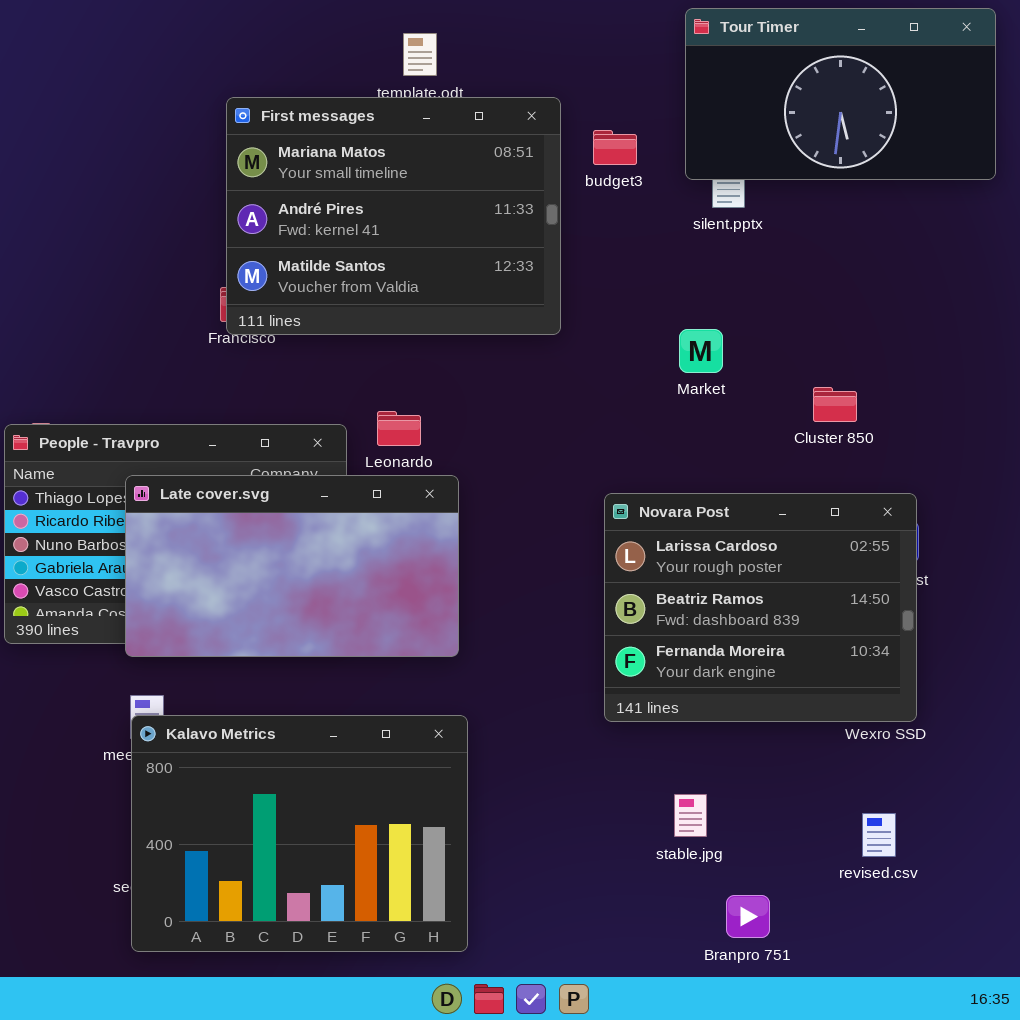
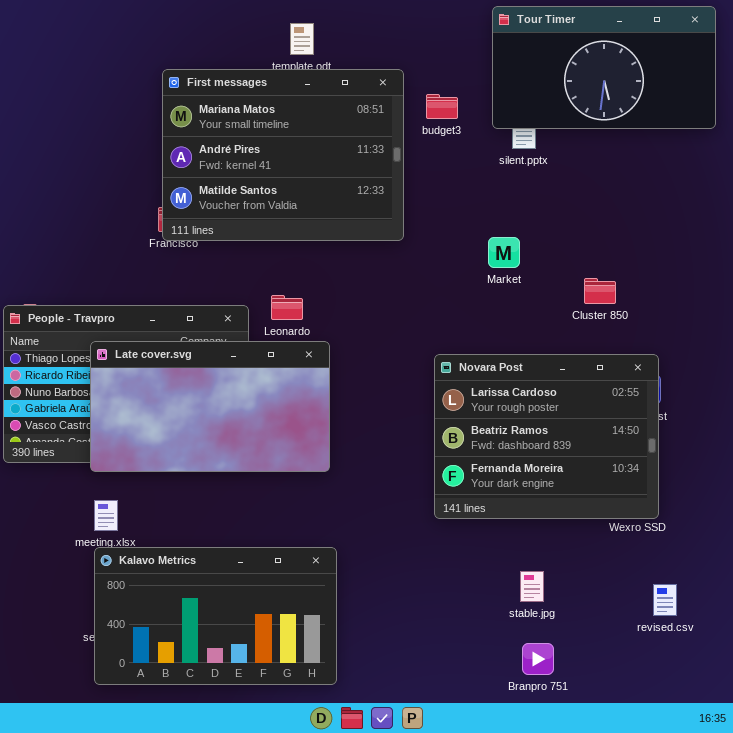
Kalavo Metrics: [131,715,468,952] -> [94,547,337,685], resized
stable.jpg: [674,794,707,837] -> [520,571,544,602], moved
revised.csv: [862,813,896,857] -> [653,584,677,616], moved

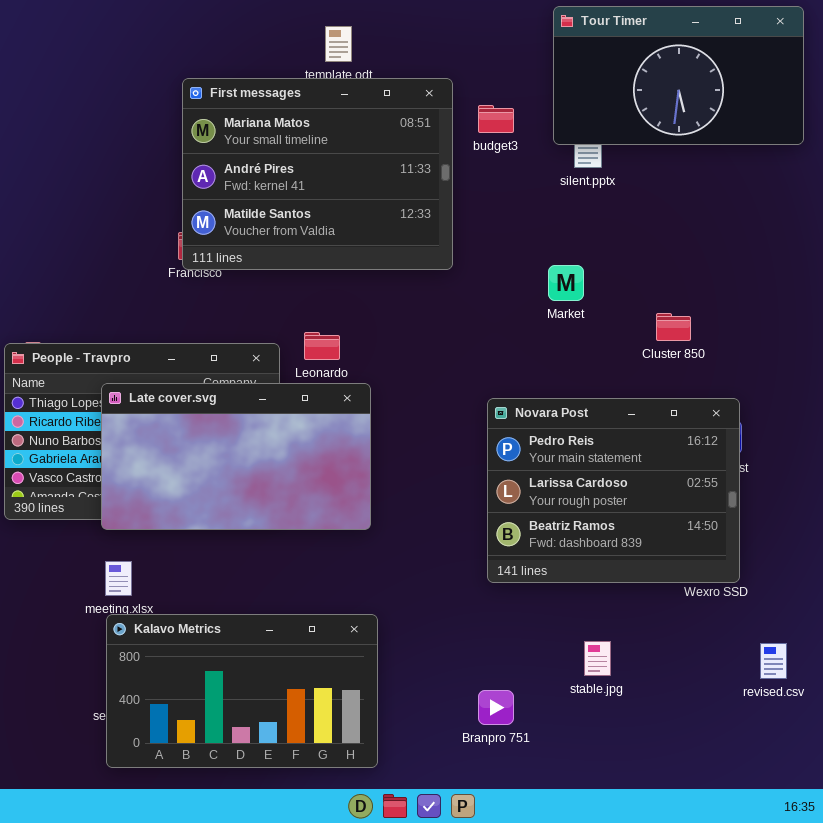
Novara Post: [434,354,659,519] -> [487,398,740,583], scrolled up 1 row
revised.csv: [653,584,677,616] -> [760,643,787,679], moved
Branpro 751: [522,643,554,675] -> [478,690,514,725], moved

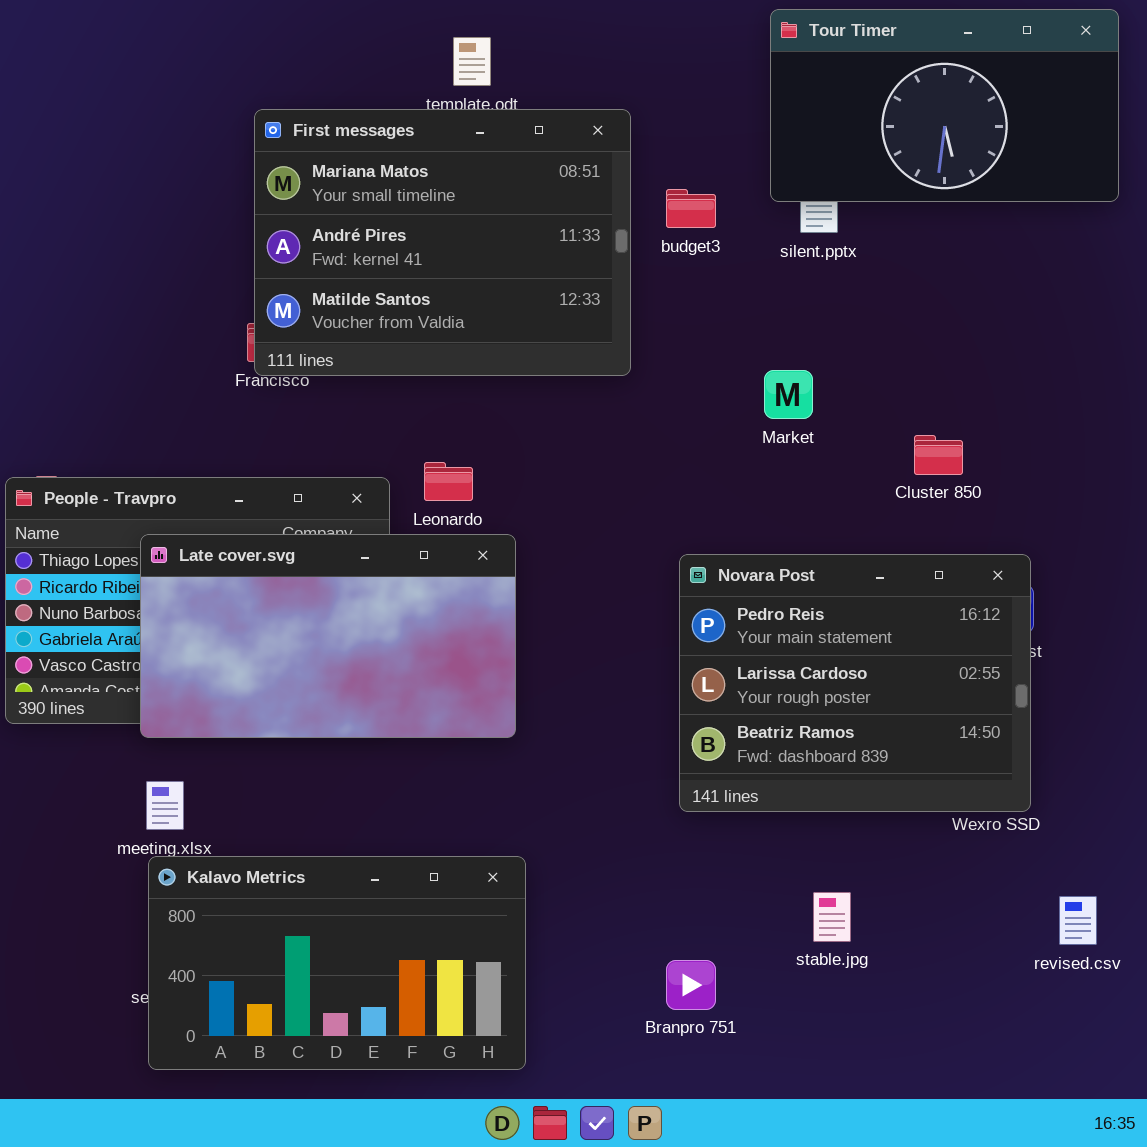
budget3: [478,105,514,133] -> [666,189,716,228], moved

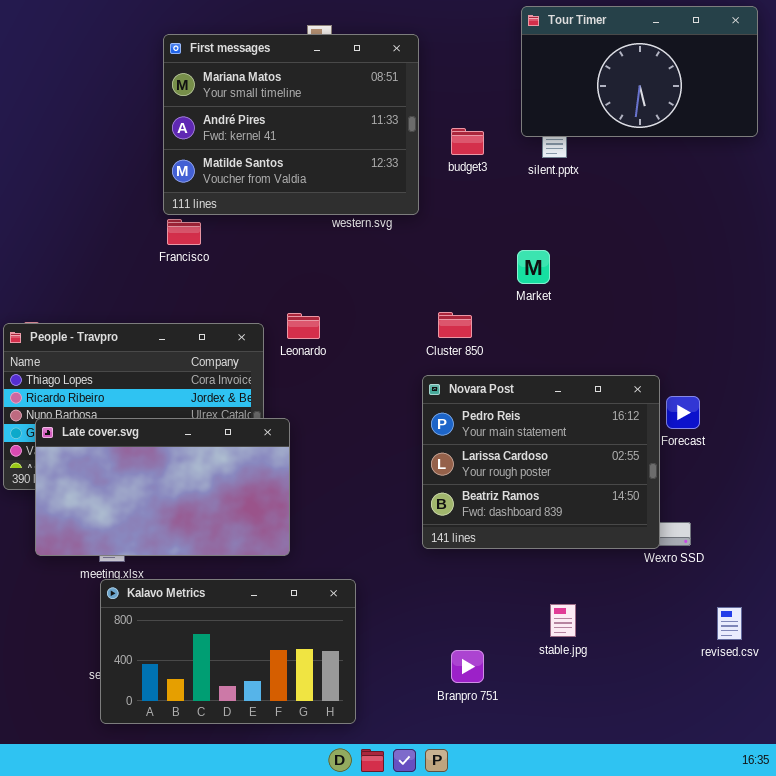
First messages: [254,109,631,376] -> [163,34,419,215], moved
Cluster 850: [914,435,963,475] -> [438,312,472,338], moved
Late cover.svg: [140,534,516,738] -> [35,418,290,556], moved
Novara Post: [679,554,1031,812] -> [422,375,660,549], moved

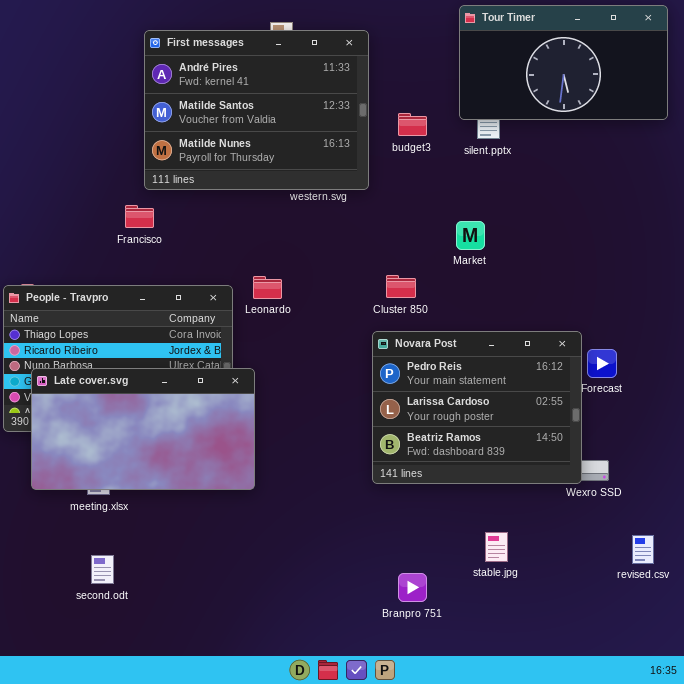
First messages: [163,34,419,215] -> [144,30,369,190], scrolled down 1 row
Francisco: [167,219,201,245] -> [125,205,154,228], moved
Kalavo Metrics: [100,579,356,724] -> none, closed

